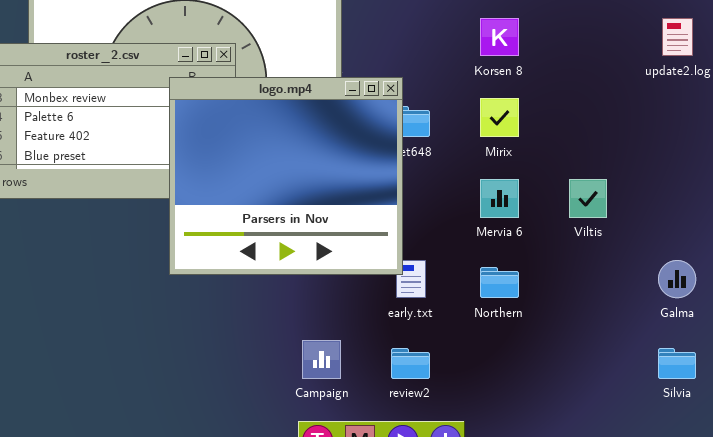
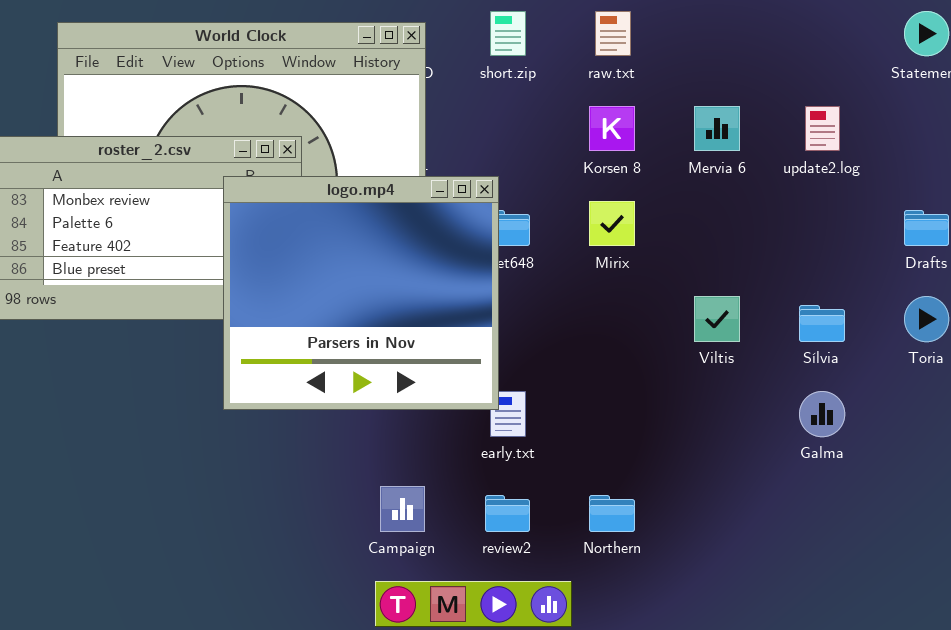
Mervia 6: [480,179,519,218] -> [694,106,740,151], moved
Northern: [480,267,519,298] -> [589,495,635,532], moved
Sílvia: [658,348,696,379] -> [799,305,845,342], moved

